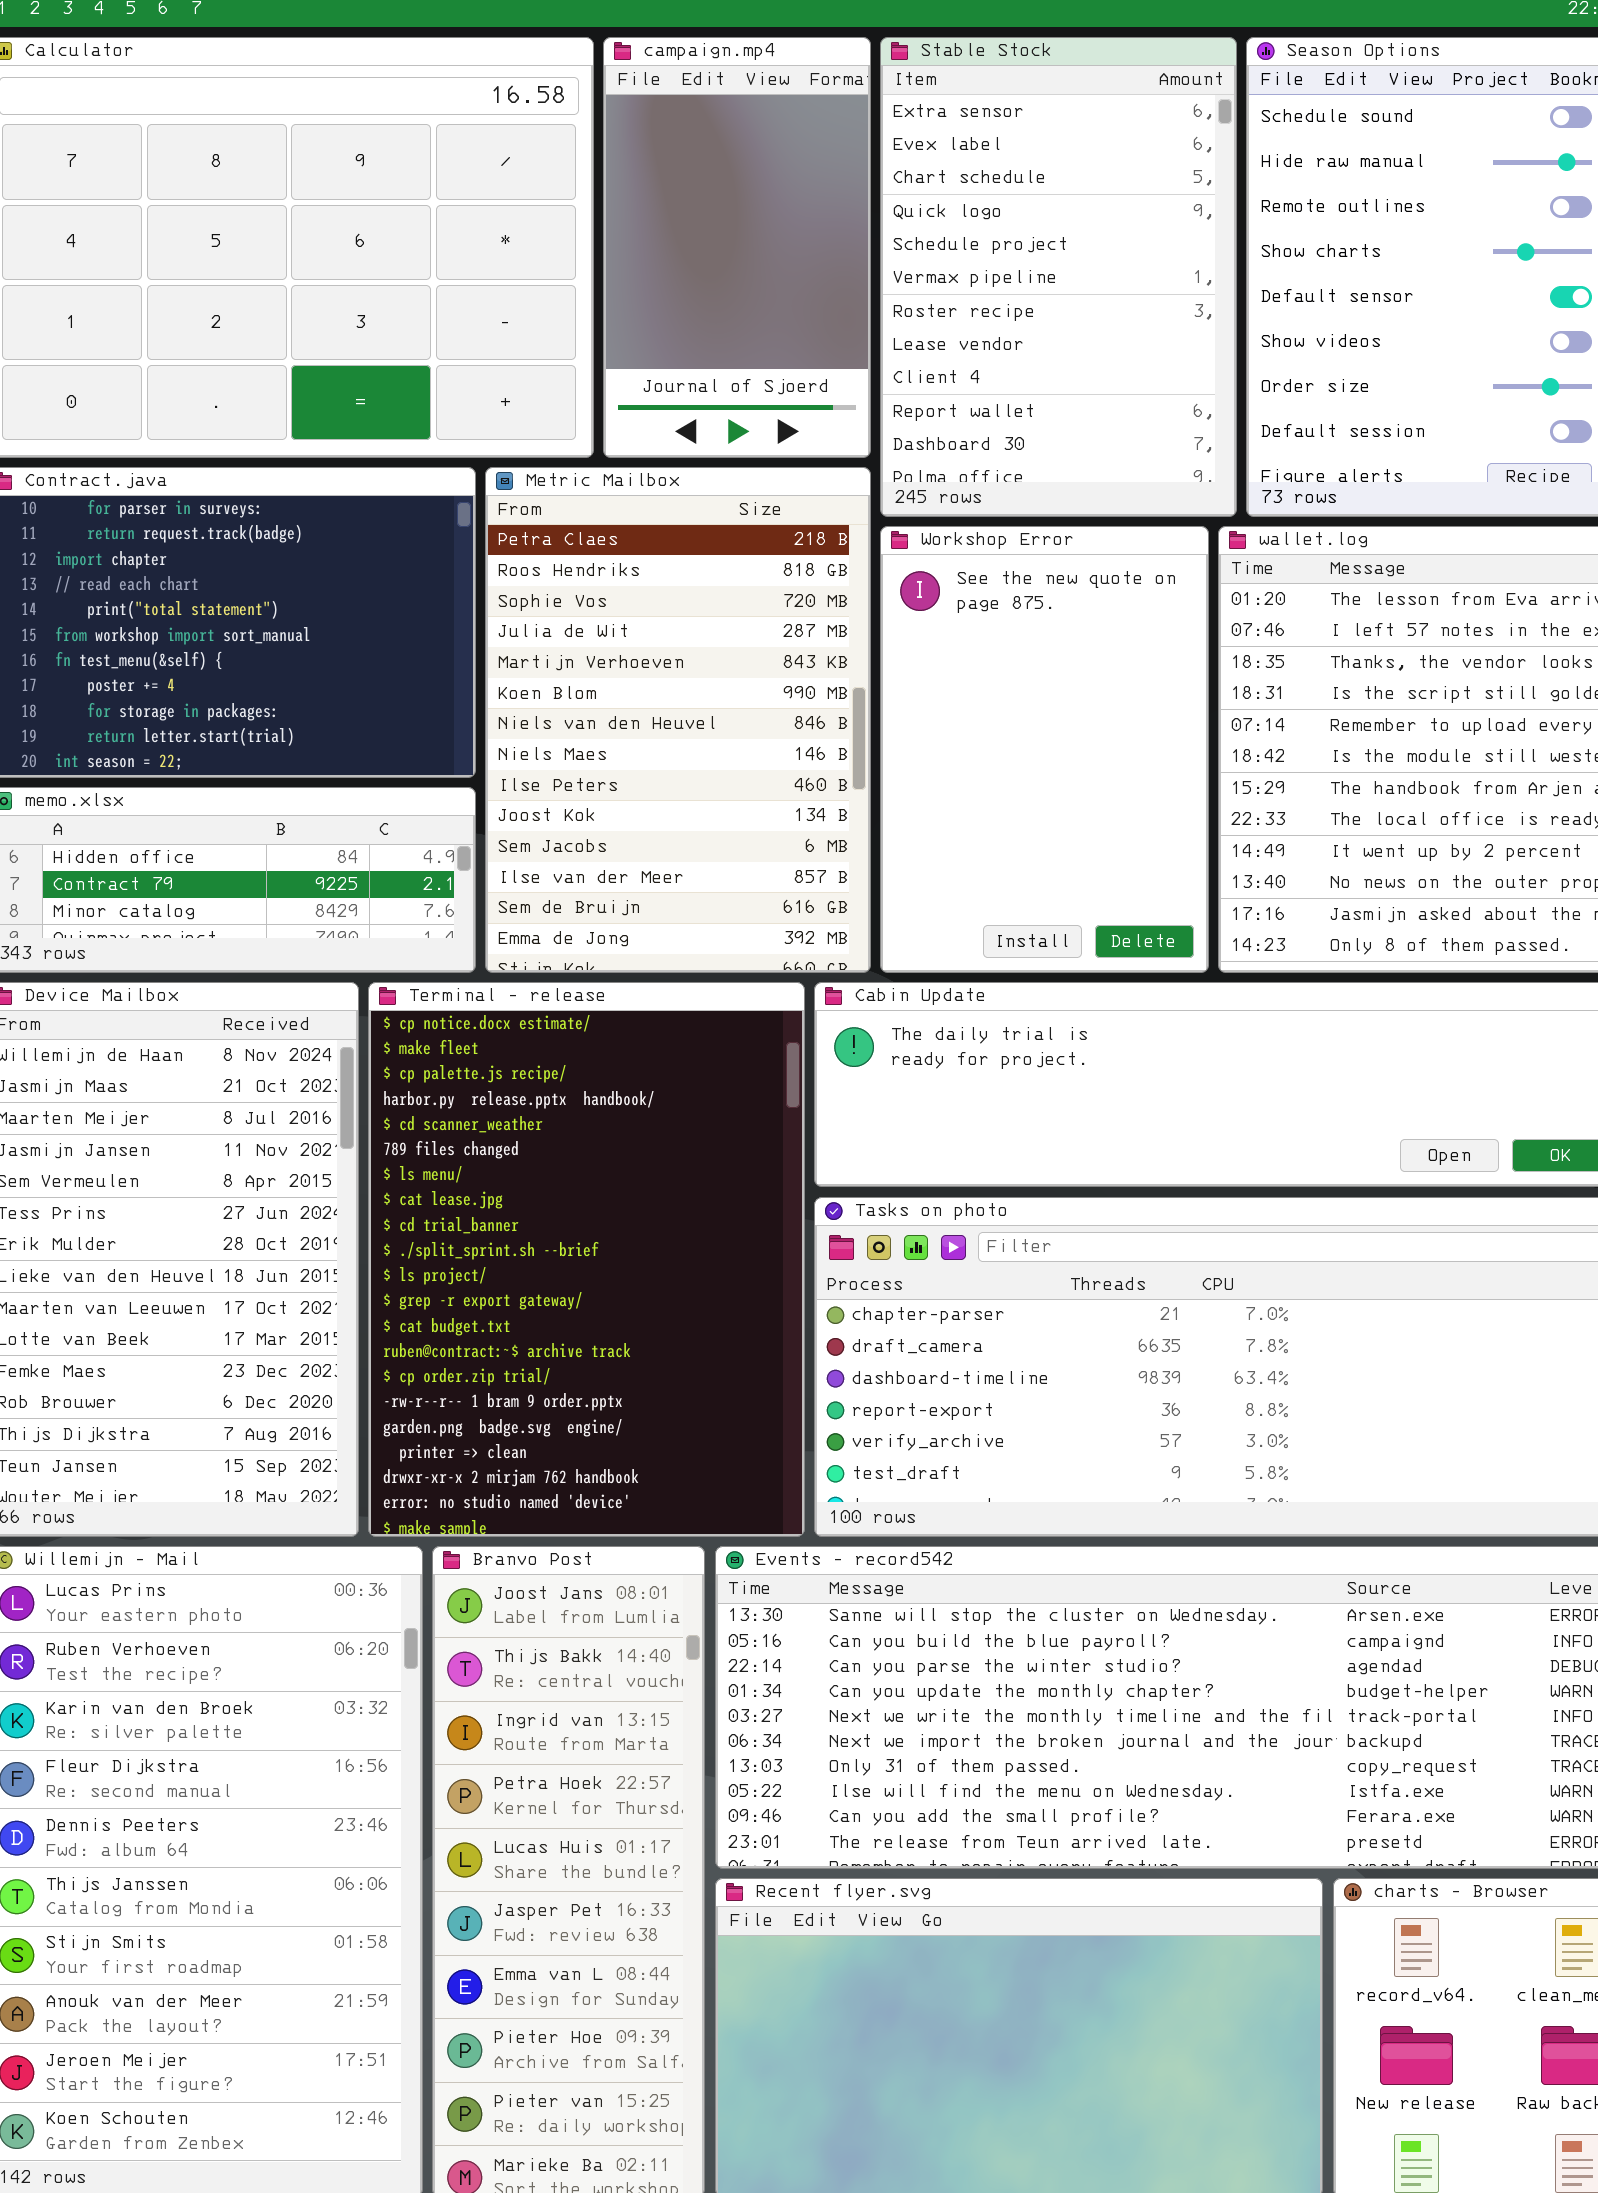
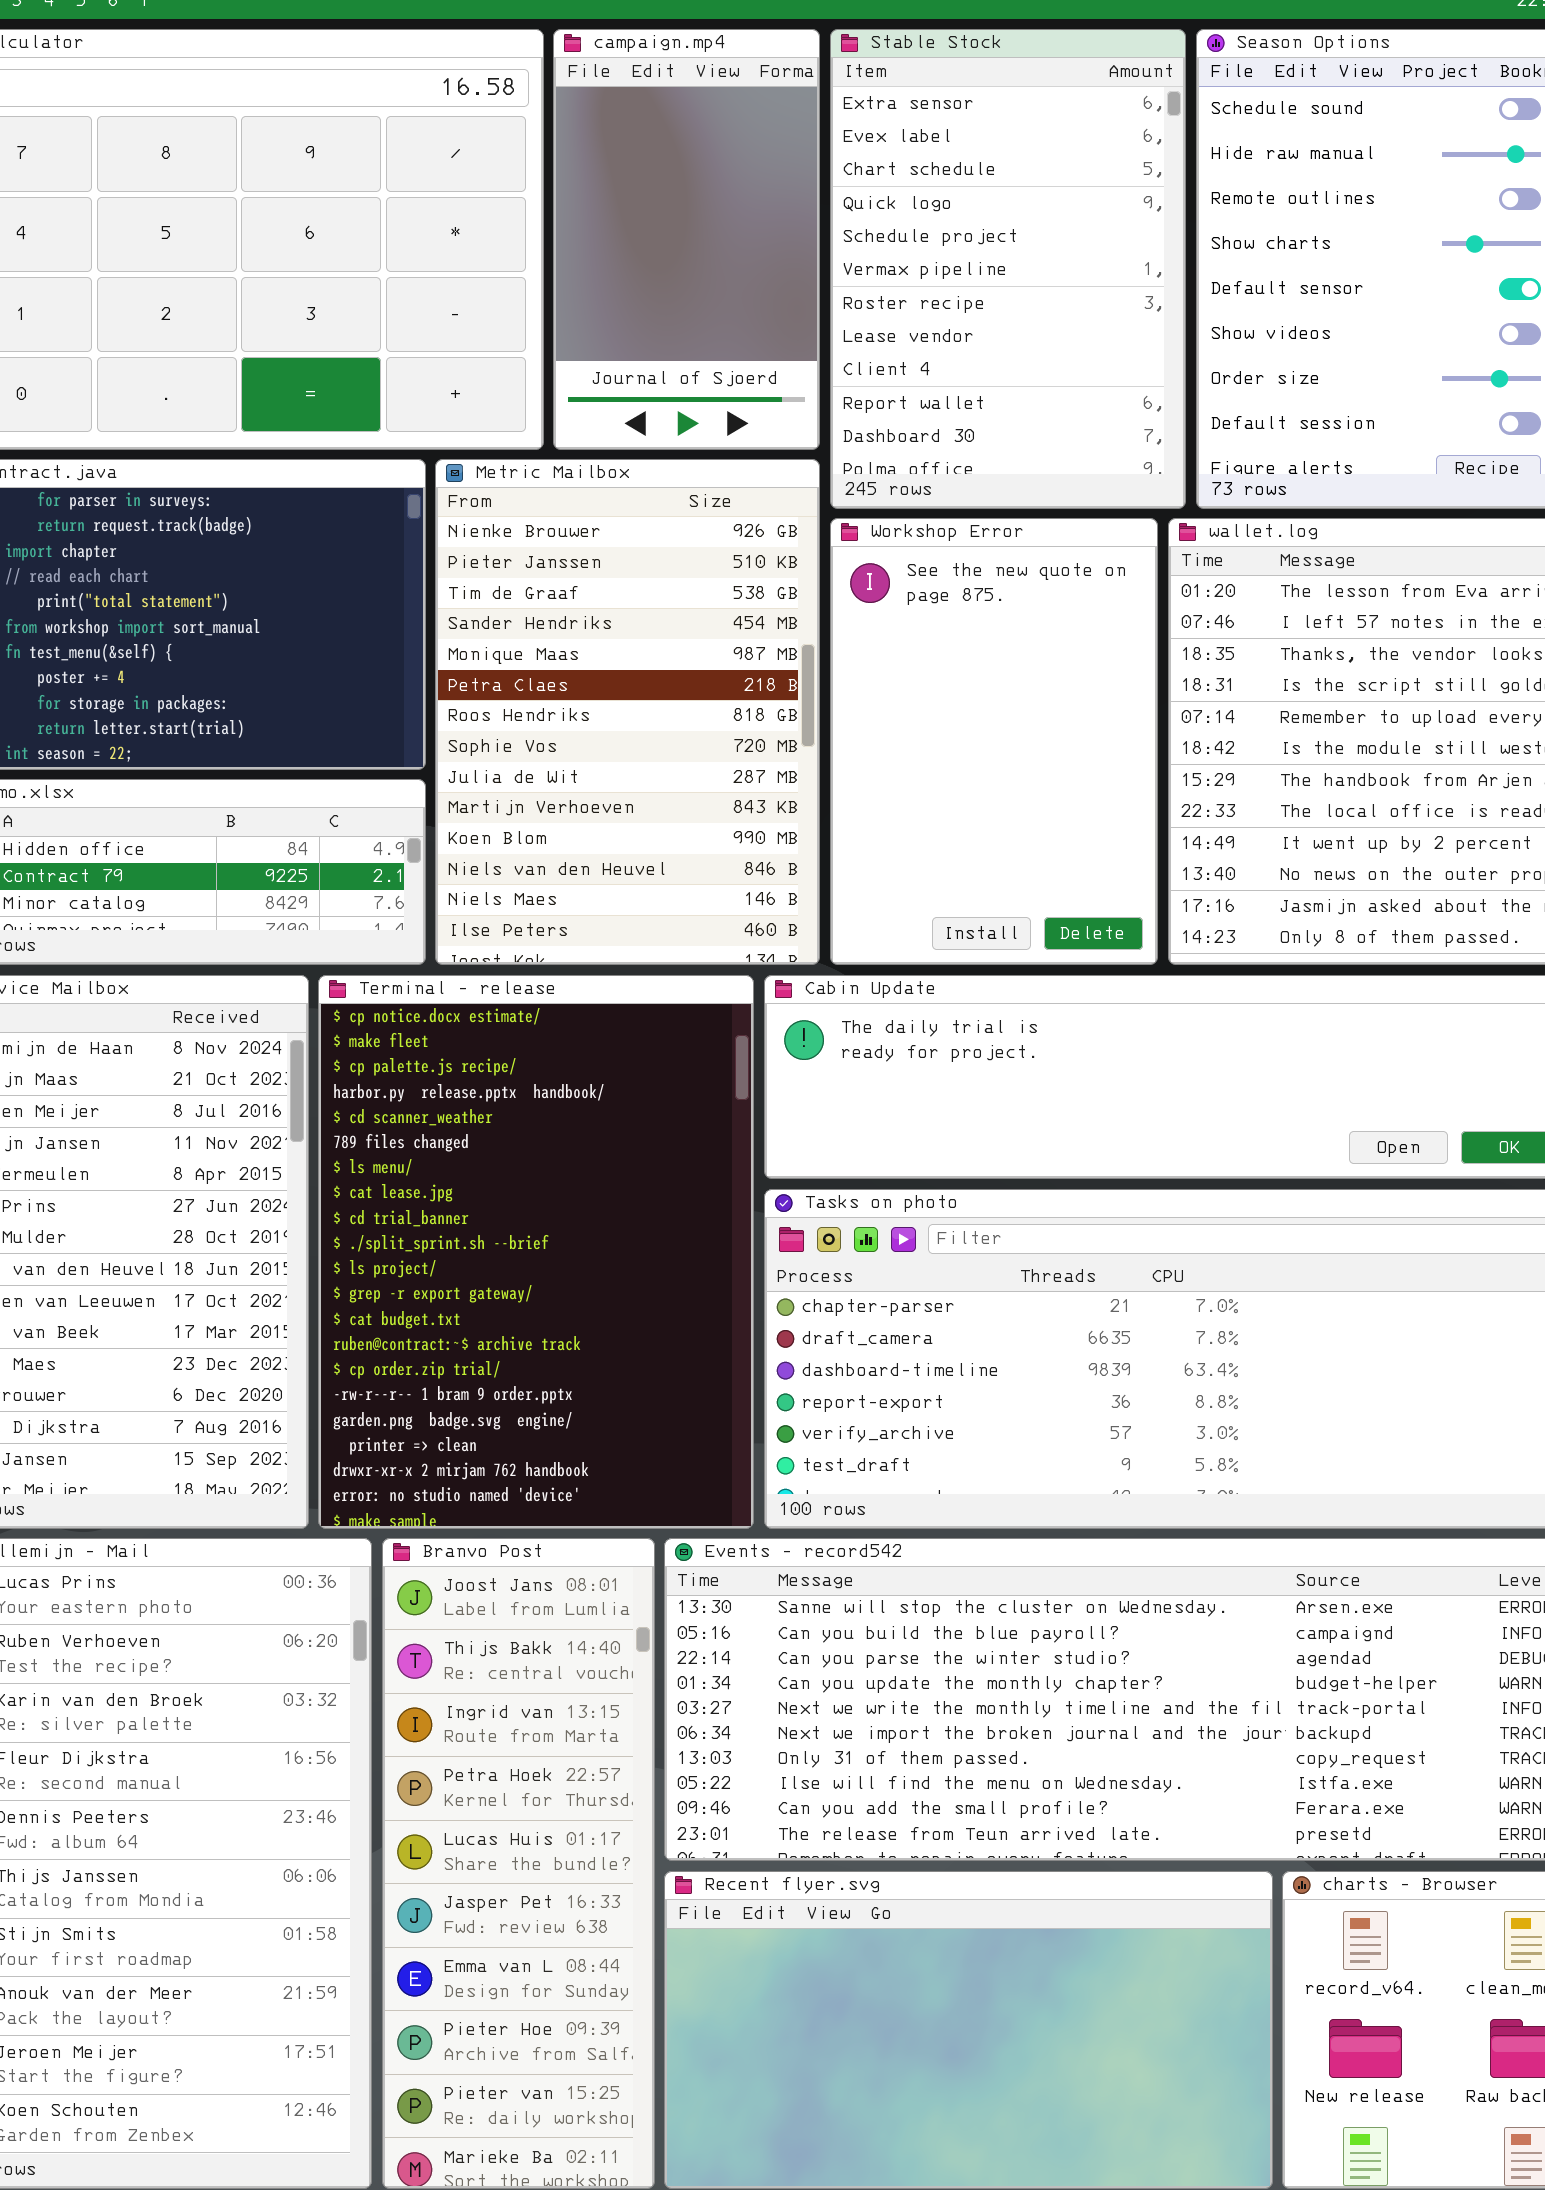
Metric Mailbox: [485,467,871,973] -> [435,459,820,965], scrolled up 5 rows

